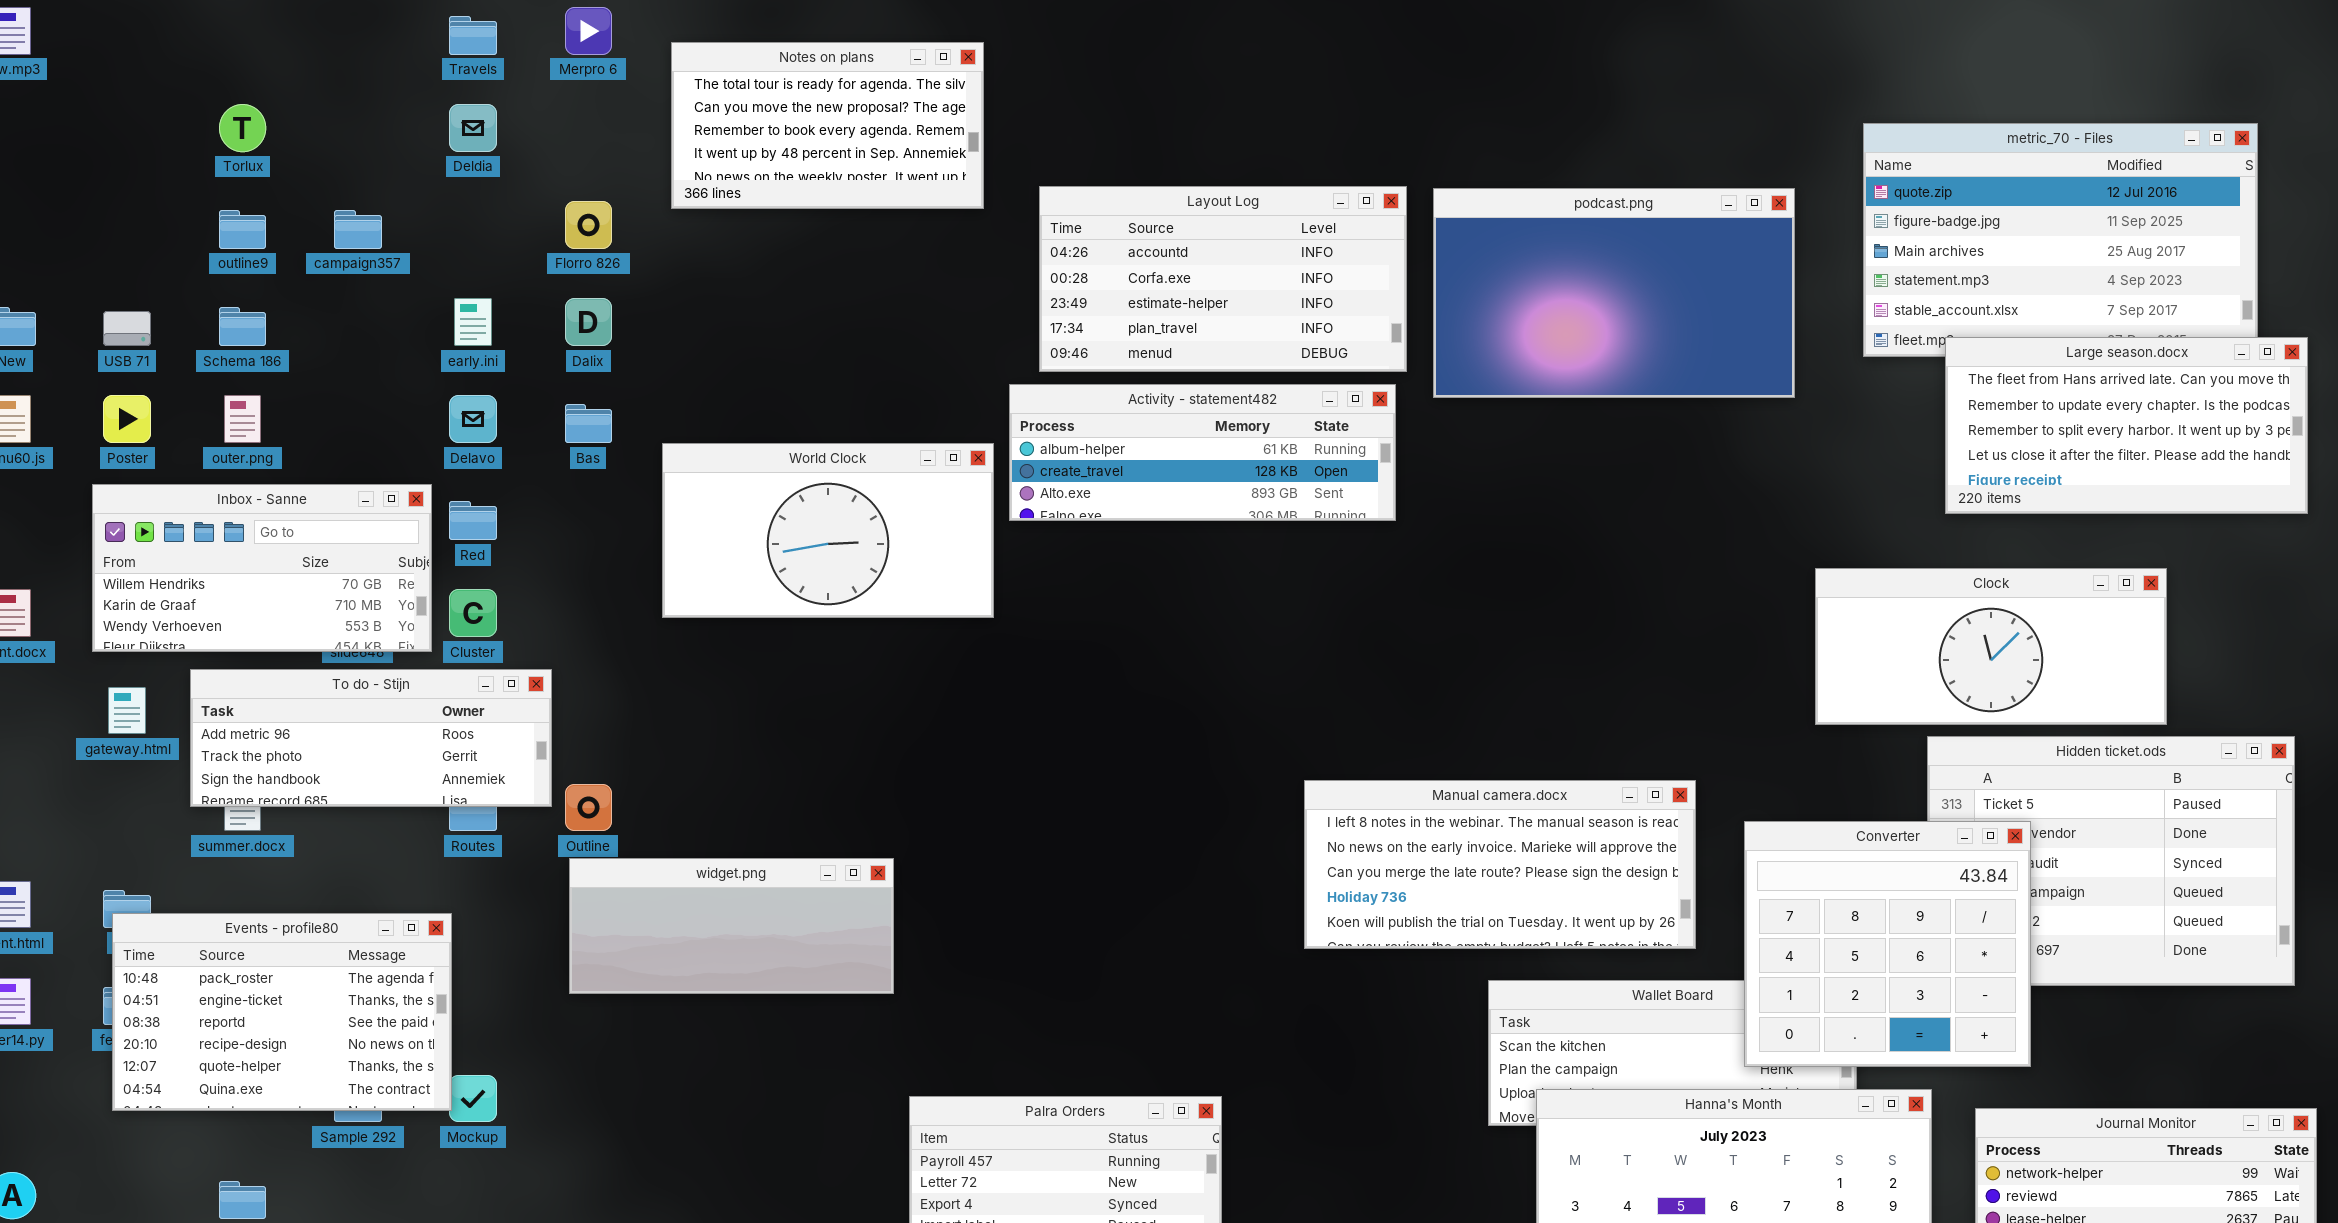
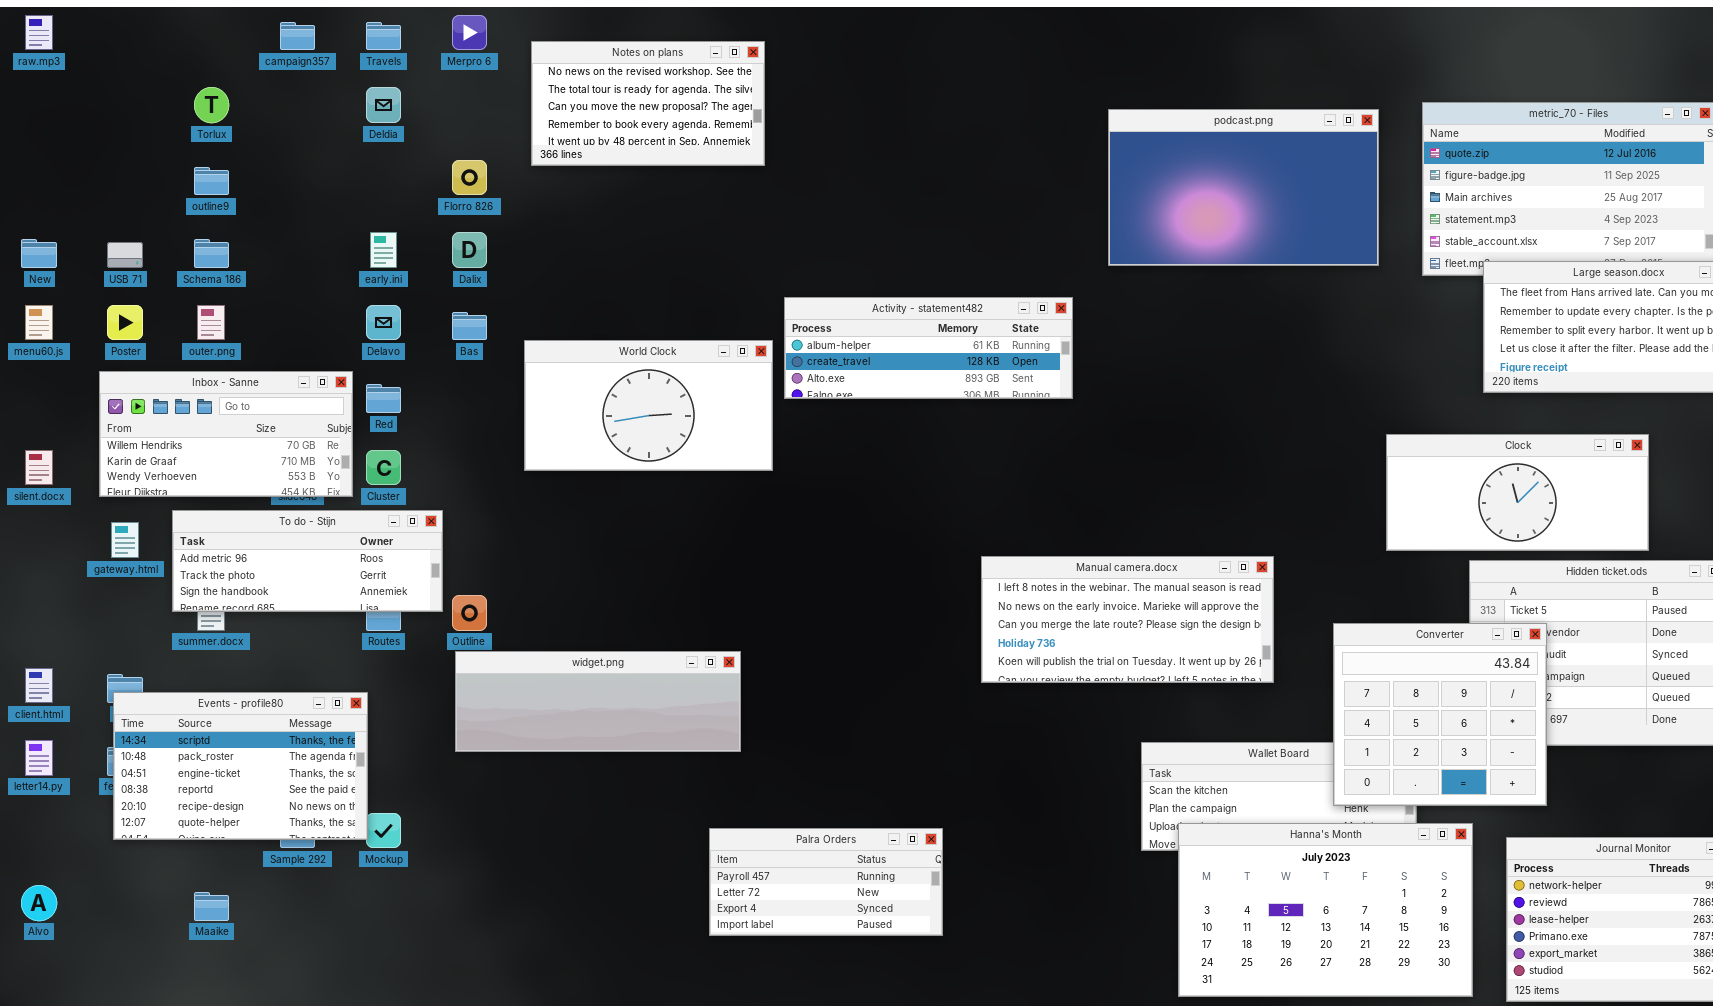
Notes on plans: [671,42,984,209] -> [531,41,765,166], scrolled up 1 row
Layout Log: [1039,186,1407,372] -> none, closed
podcast.png: [1433,188,1795,398] -> [1108,109,1379,266], moved
campaign357: [334,210,382,249] -> [280,22,315,50], moved
Manual camera.docx: [1304,780,1696,949] -> [981,556,1274,683], moved
widget.png: [569,858,894,994] -> [455,651,741,752], resized
Events - profile80: [112,913,452,1111] -> [113,692,368,840], scrolled up 1 row

